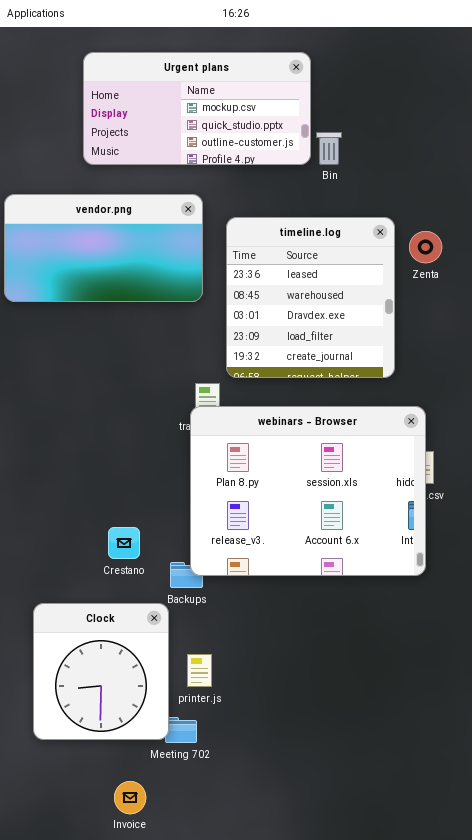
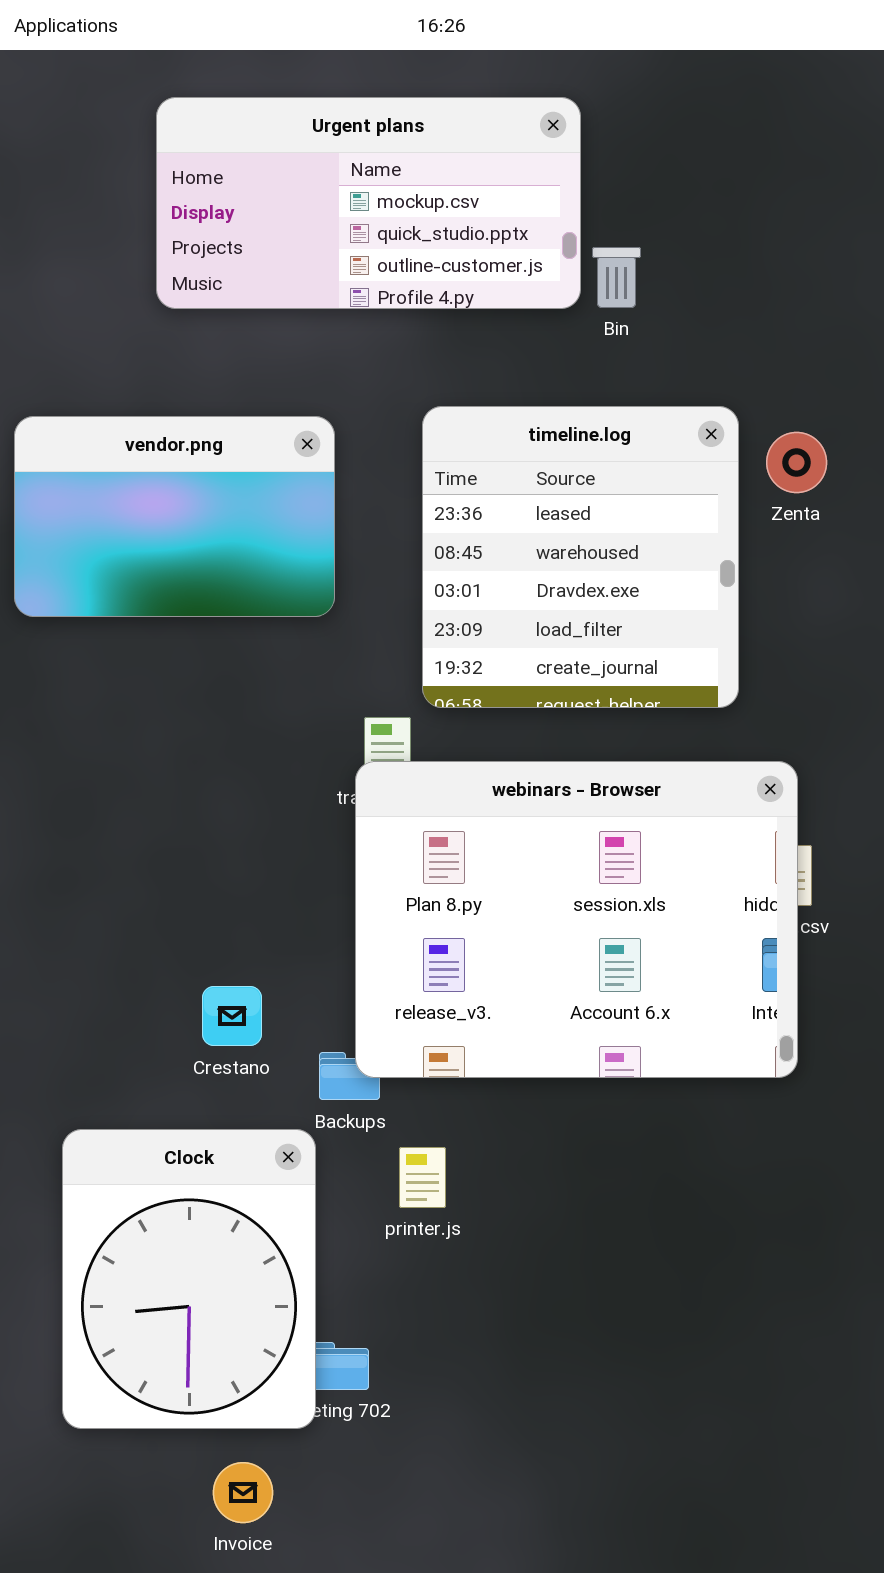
vendor.png: [4,194,203,302] -> [14,416,335,617], moved, resized
Clock: [33,603,169,740] -> [62,1129,316,1429], resized
printer.js: [187,654,212,687] -> [399,1147,446,1208], moved

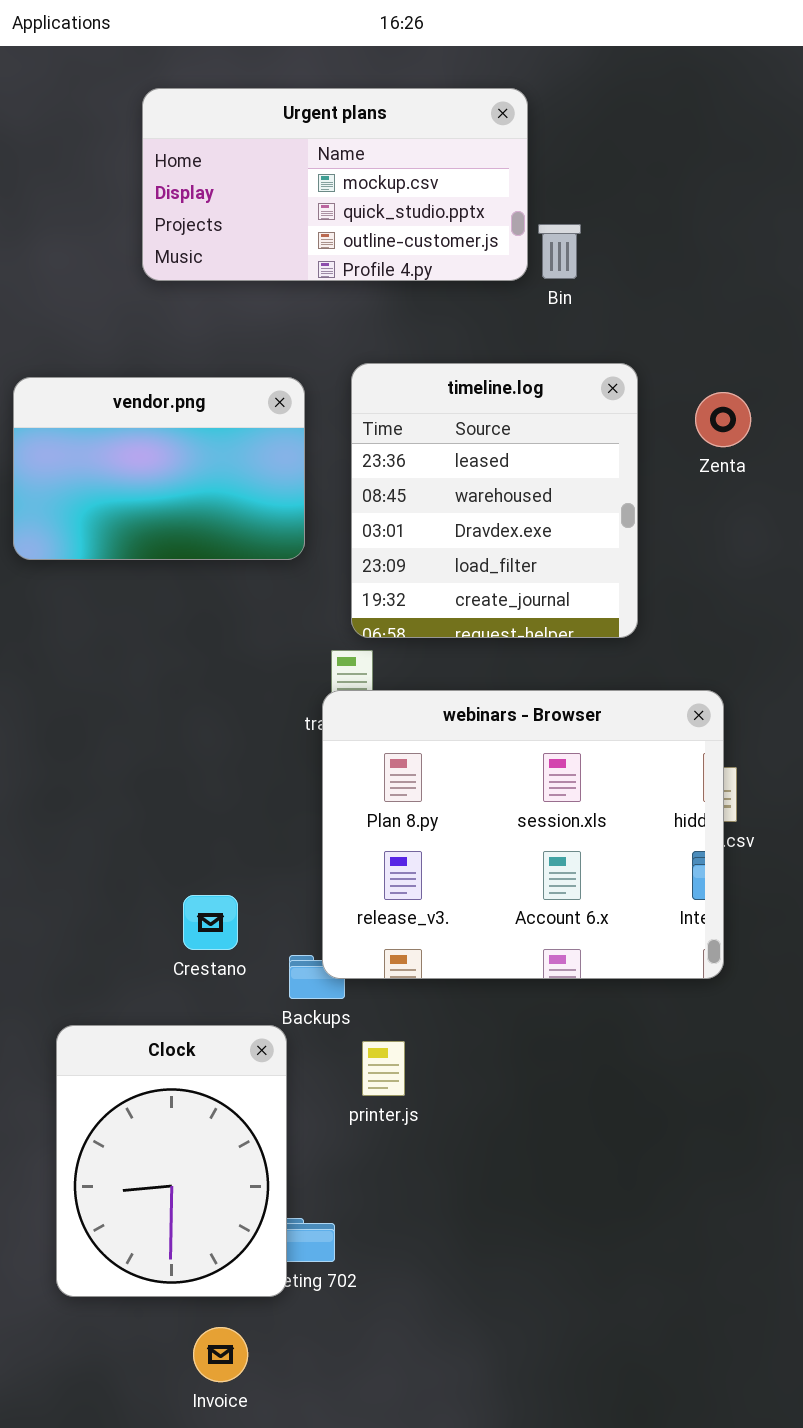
timeline.log: [422,406,739,708] -> [351,363,638,638], moved

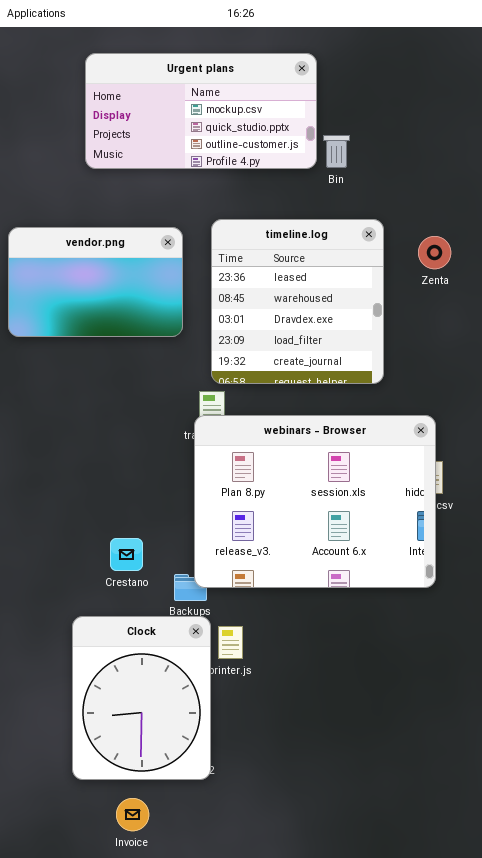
Clock: [56,1025,287,1297] -> [72,616,211,780], moved

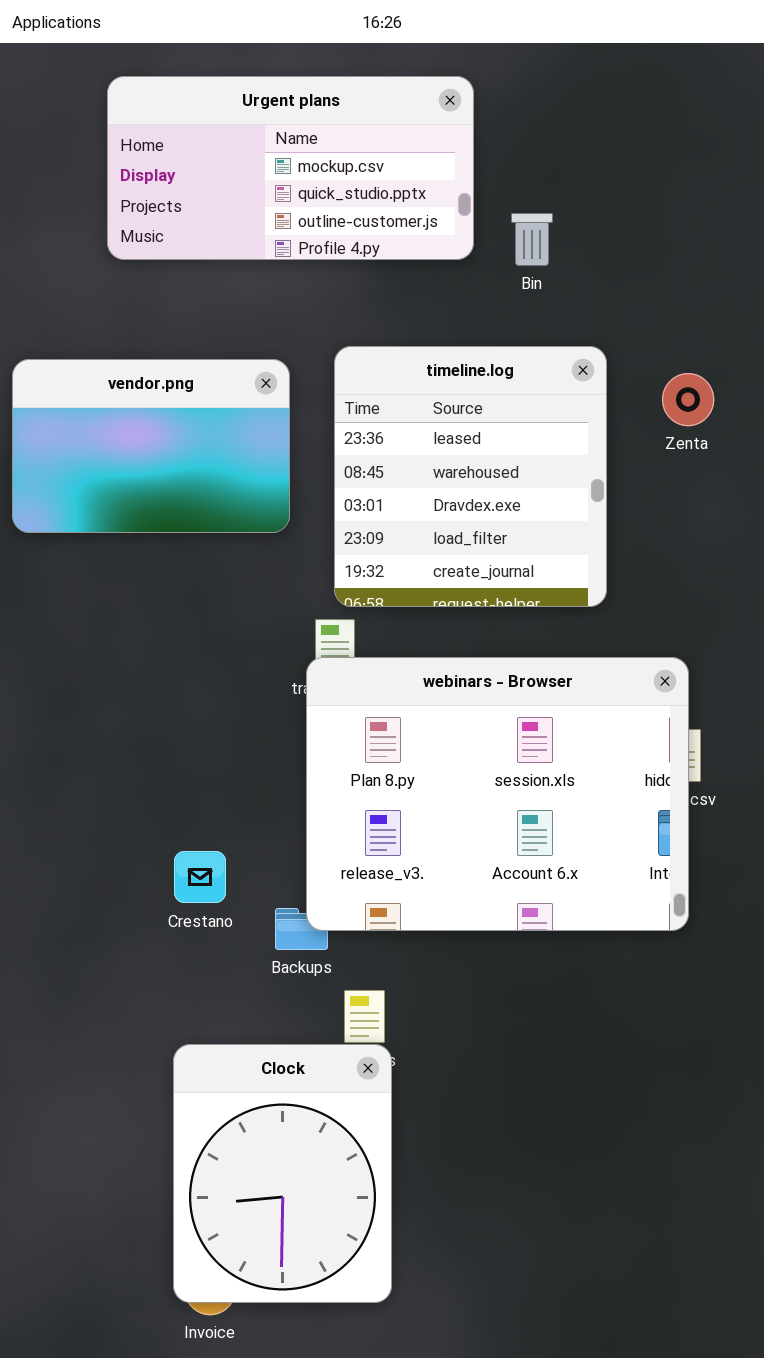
Urgent plans: [85,53,317,169] -> [107,76,474,260], moved
Clock: [72,616,211,780] -> [173,1044,392,1303], moved

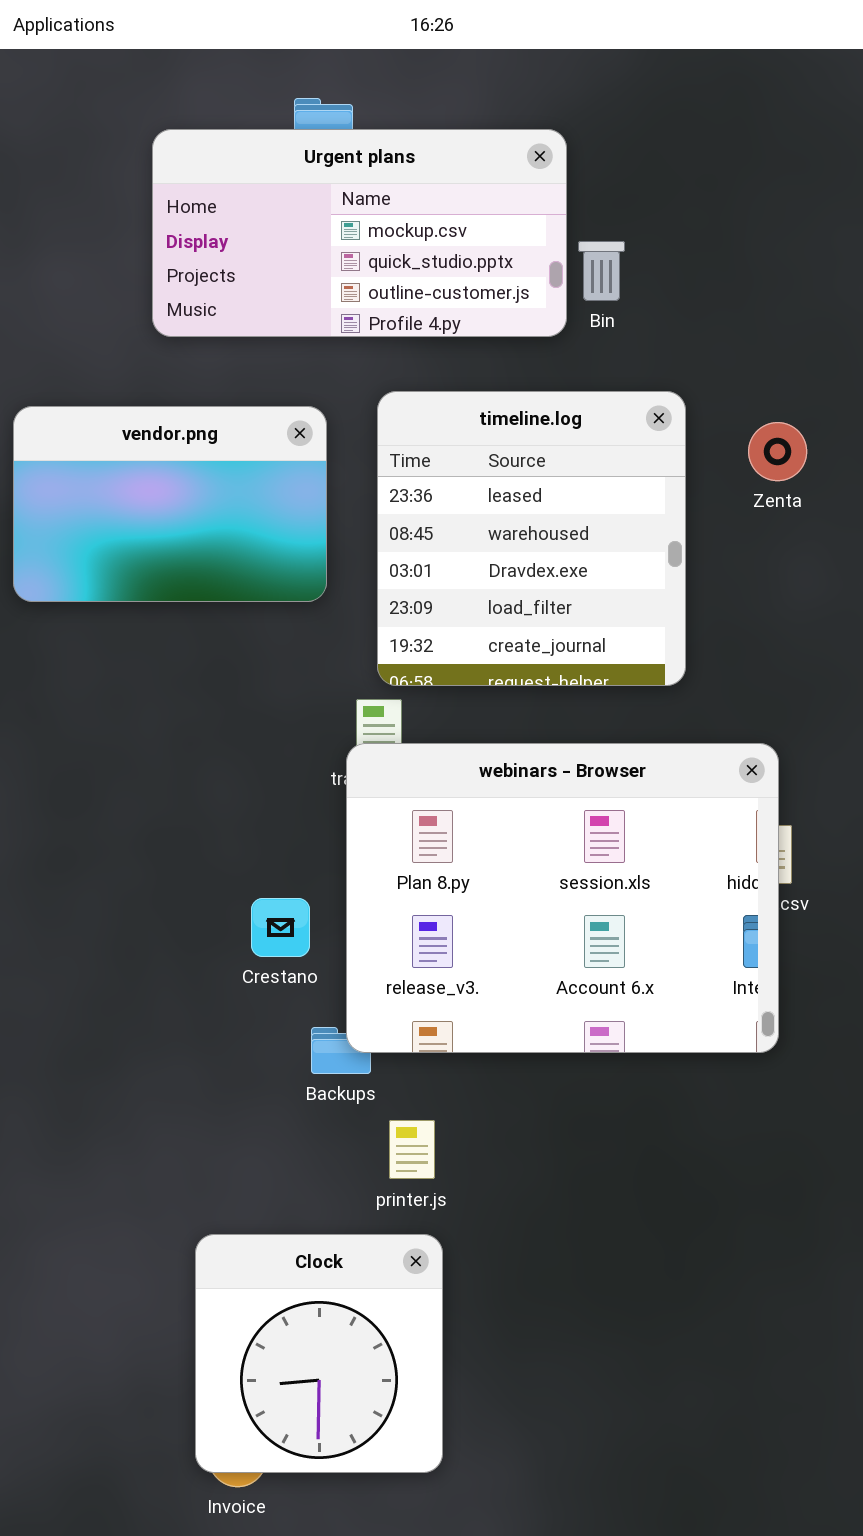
Urgent plans: [107,76,474,260] -> [152,129,567,337], moved
Crestano: [174,851,226,903] -> [251,898,310,957], moved
Clock: [173,1044,392,1303] -> [195,1234,443,1473], resized

